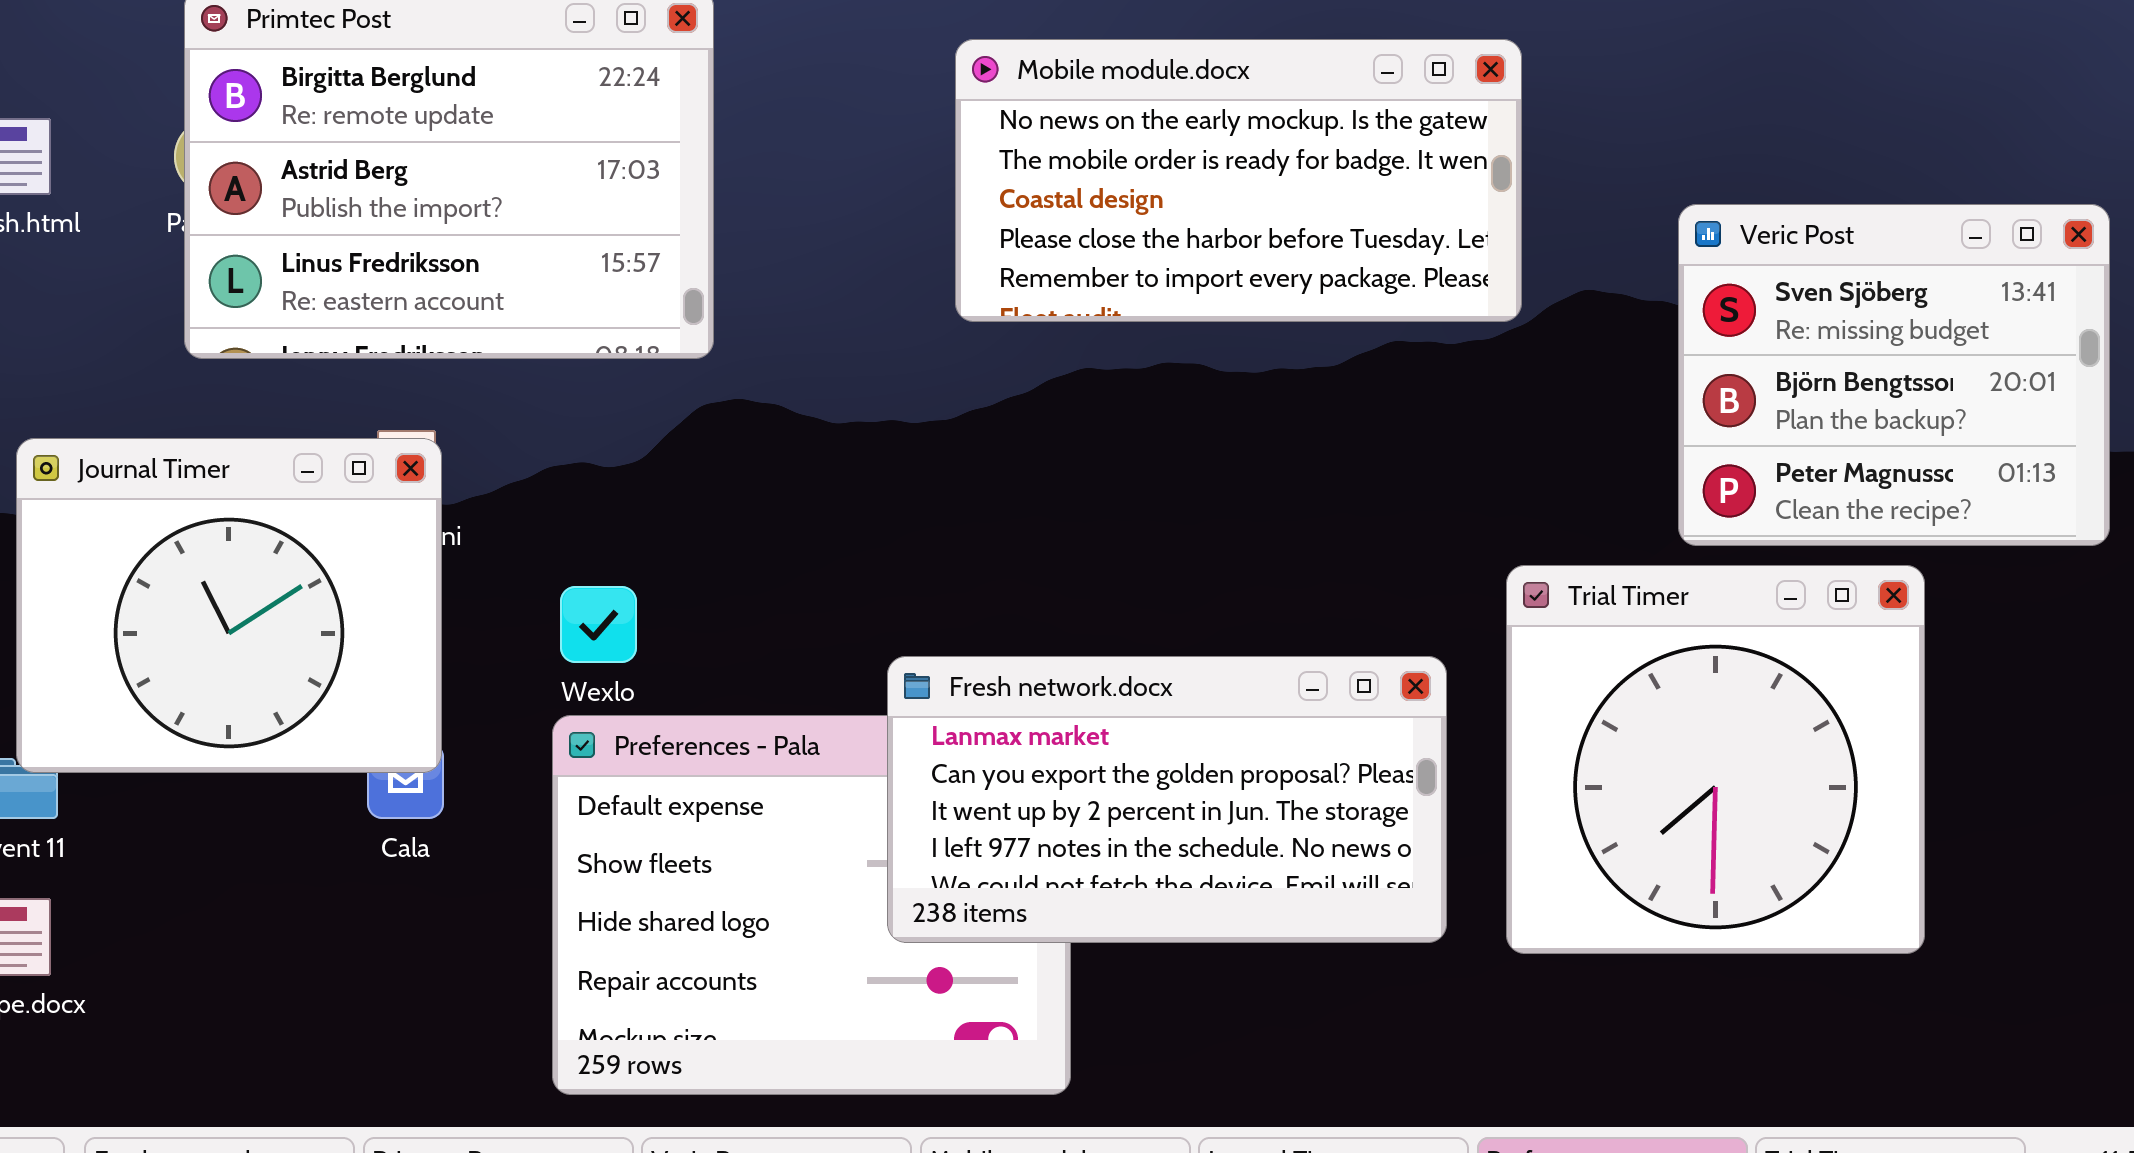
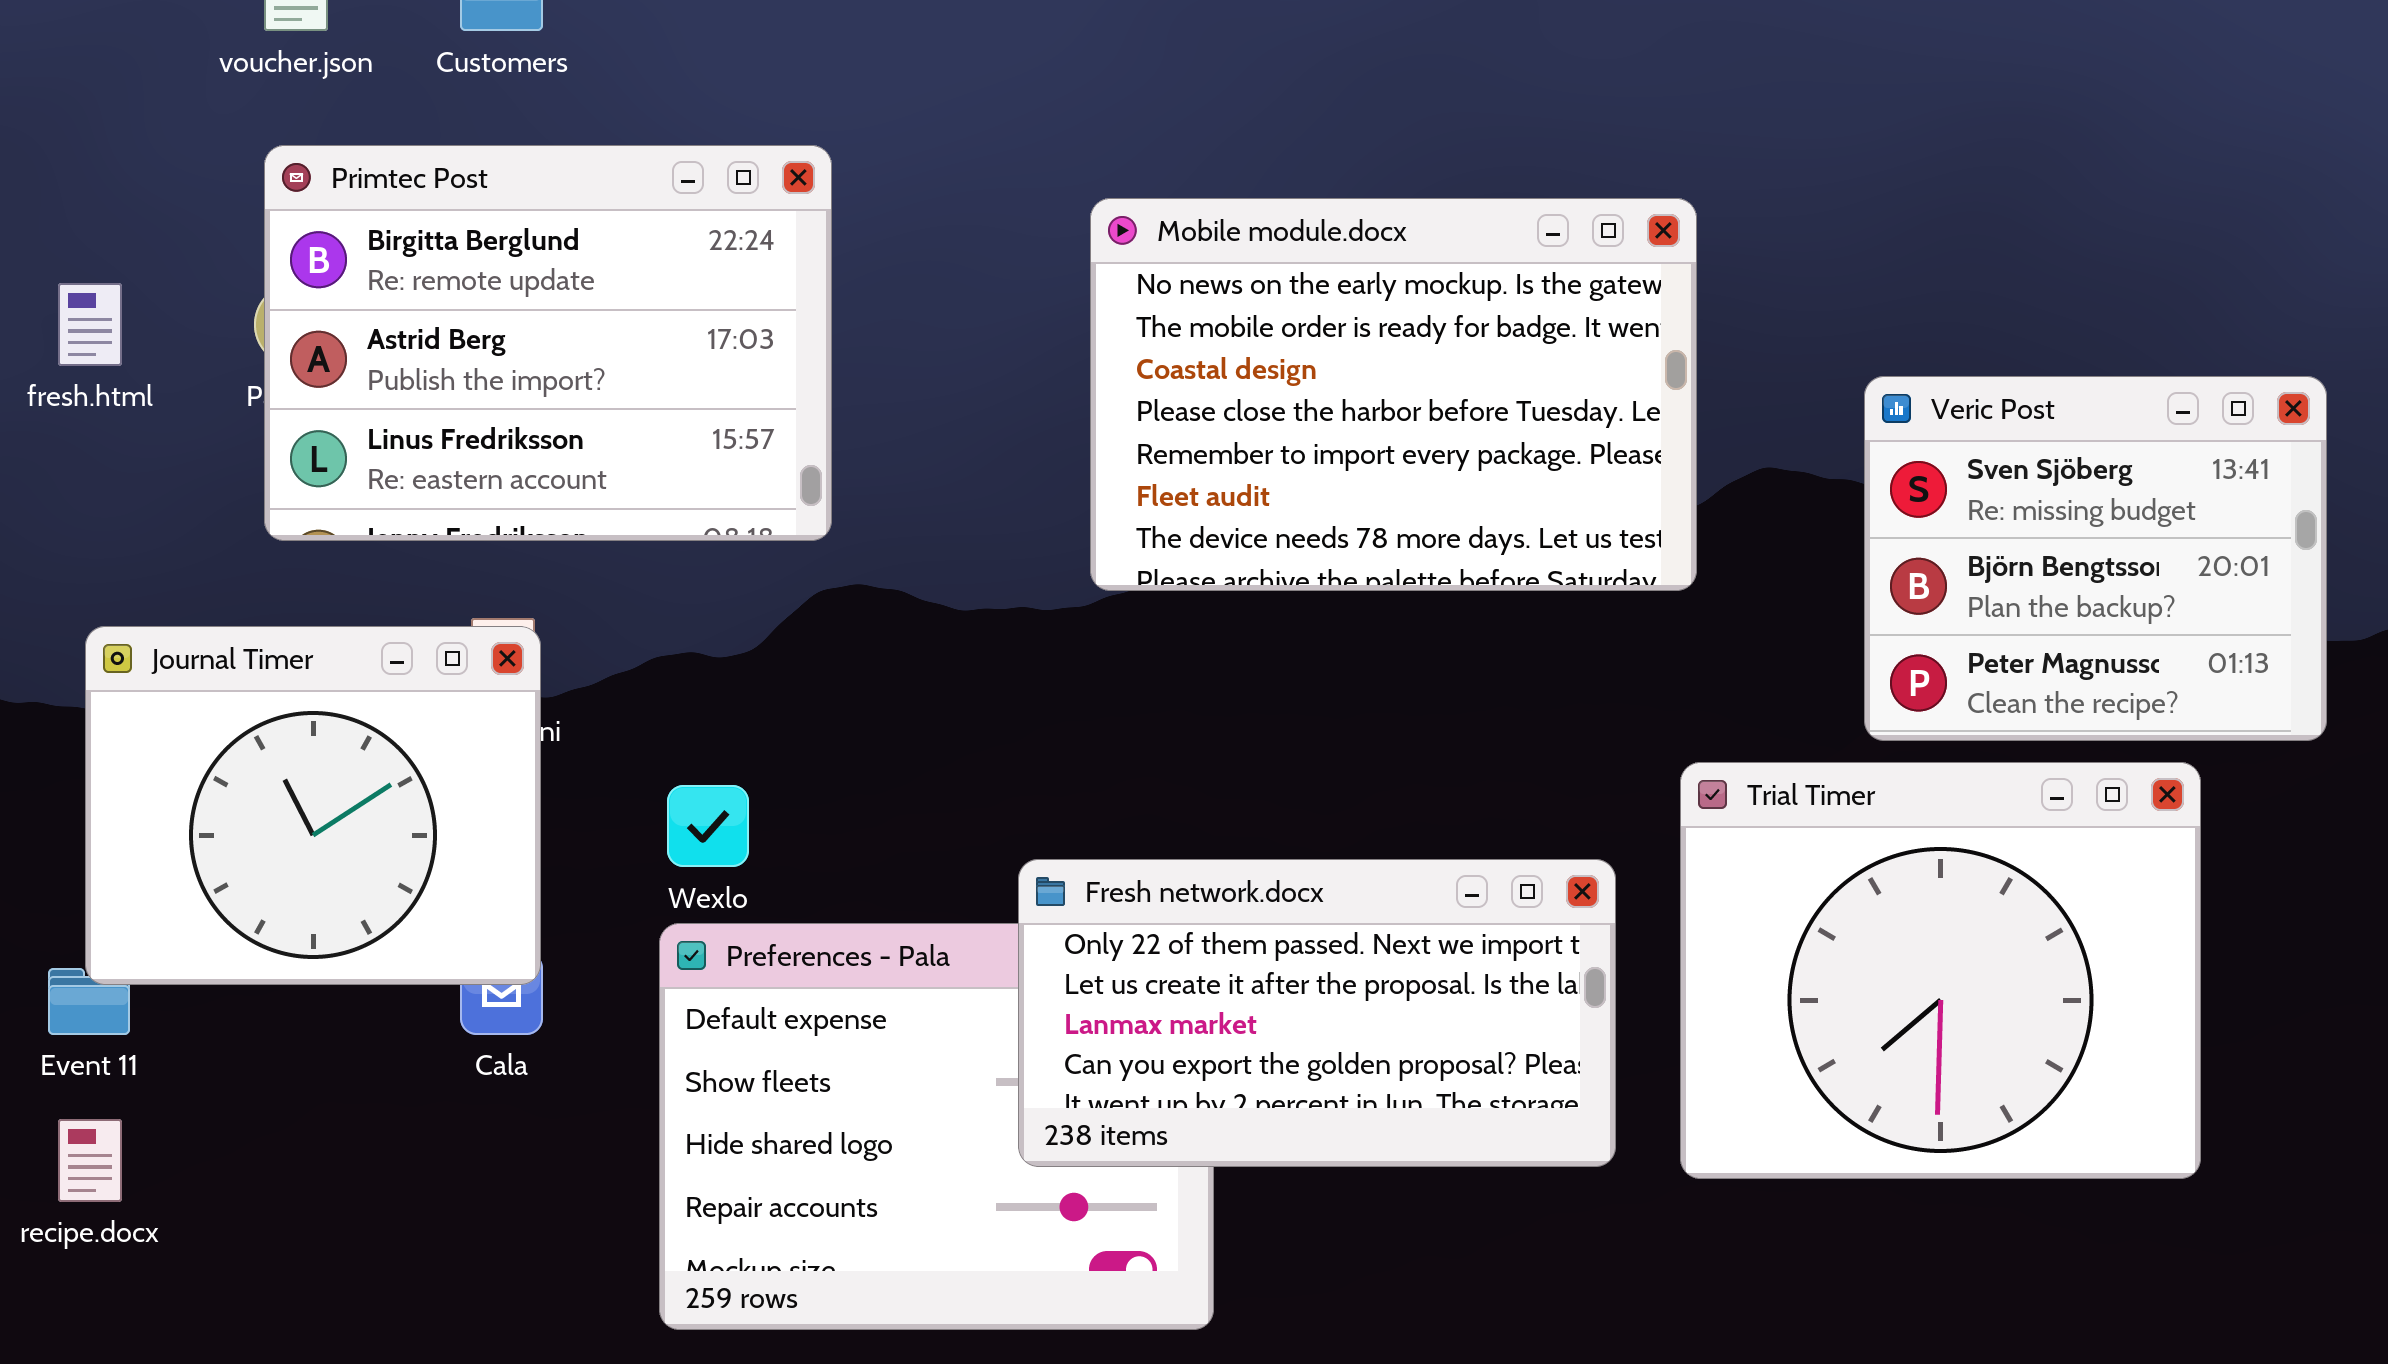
Mobile module.docx: [955,39,1522,322] -> [1090,198,1697,591], resized
Trial Timer: [1506,565,1925,954] -> [1680,762,2201,1179], resized
Fresh network.docx: [887,656,1447,943] -> [1018,859,1616,1167], scrolled up 2 rows

